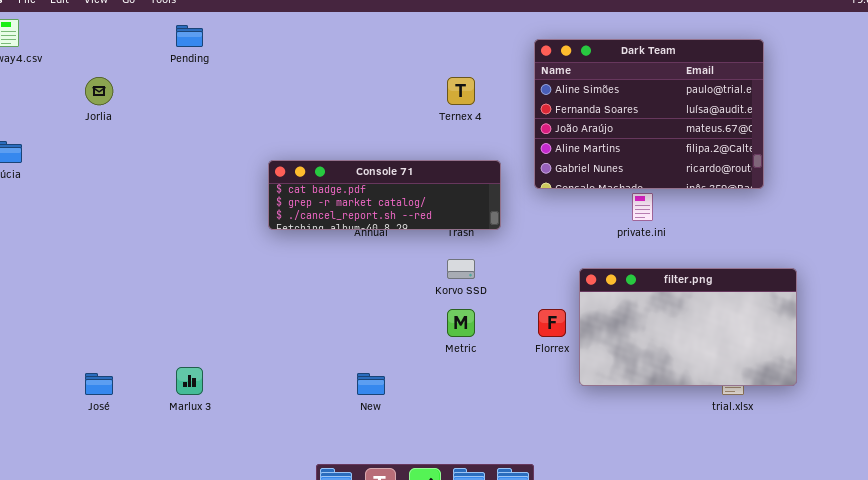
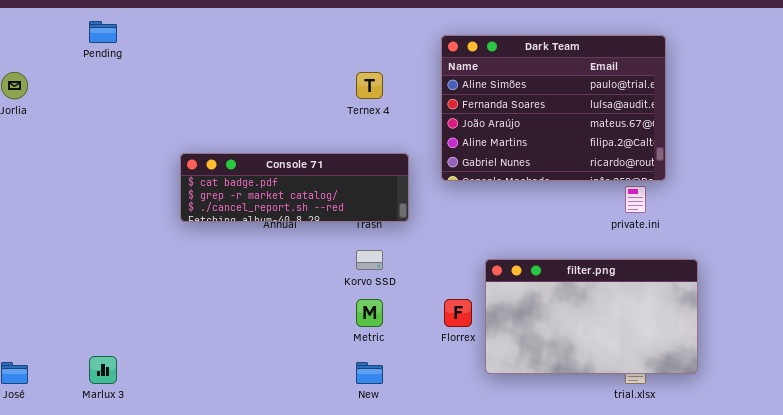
private.ini: [632,193,653,221] -> [625,186,646,213], moved
New: [357,373,385,395] -> [356,362,383,384], moved

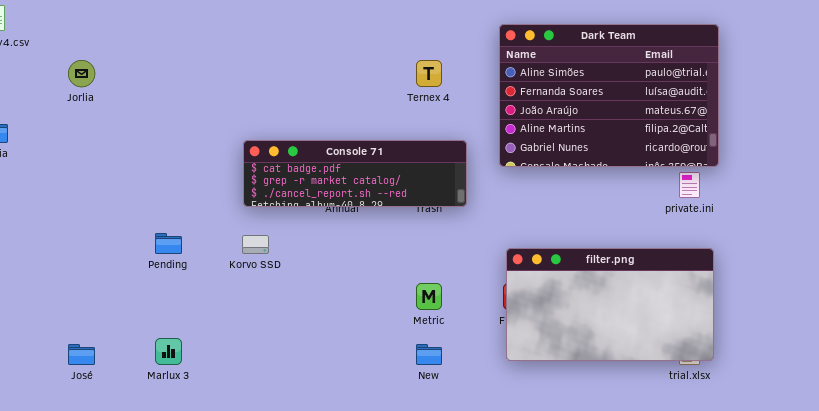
Pending: [89,21,117,43] -> [155,233,182,254], moved
Korvo SSD: [356,250,383,270] -> [242,235,269,254], moved
filter.png: [485,259,698,374] -> [506,248,714,361], moved

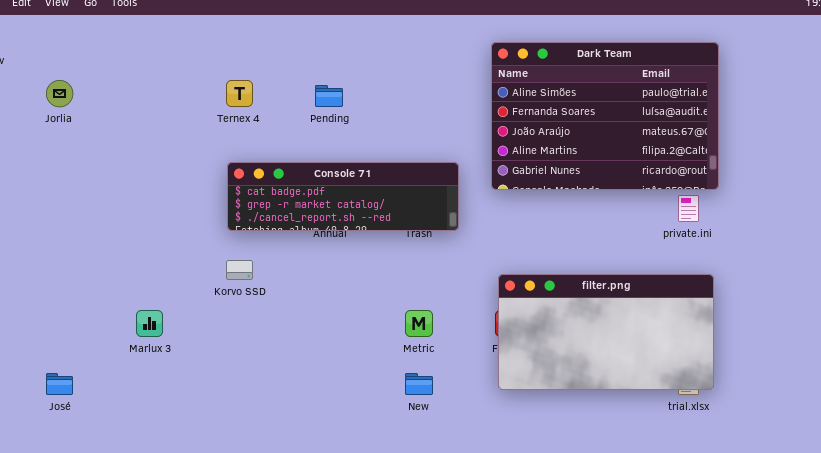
Ternex 4: [416,60,442,87] -> [226,80,253,107], moved
Pending: [155,233,182,254] -> [315,85,343,107], moved
Marlux 3: [155,338,182,365] -> [136,310,163,337], moved

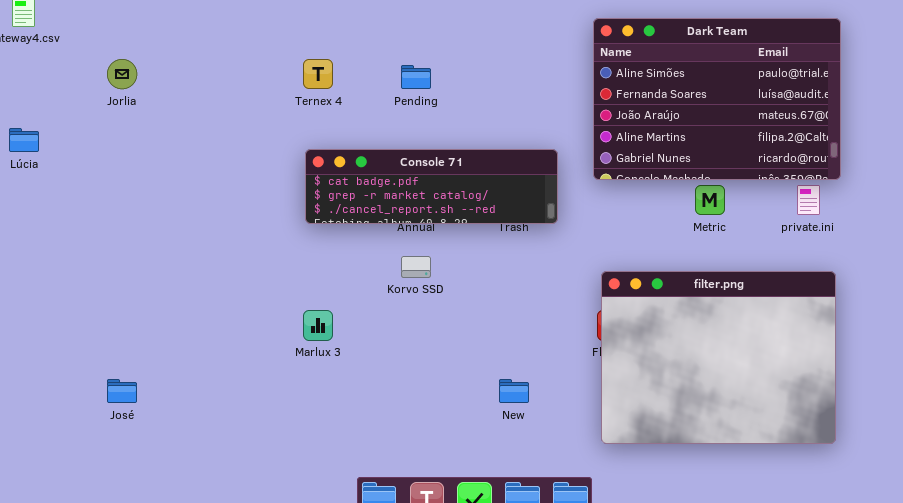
Korvo SSD: [226,260,253,280] -> [401,256,431,278], moved
filter.png: [498,274,714,390] -> [601,271,836,444], resized
Marlux 3: [136,310,163,337] -> [303,310,333,341], moved
Metric: [405,310,433,337] -> [695,185,725,215], moved

